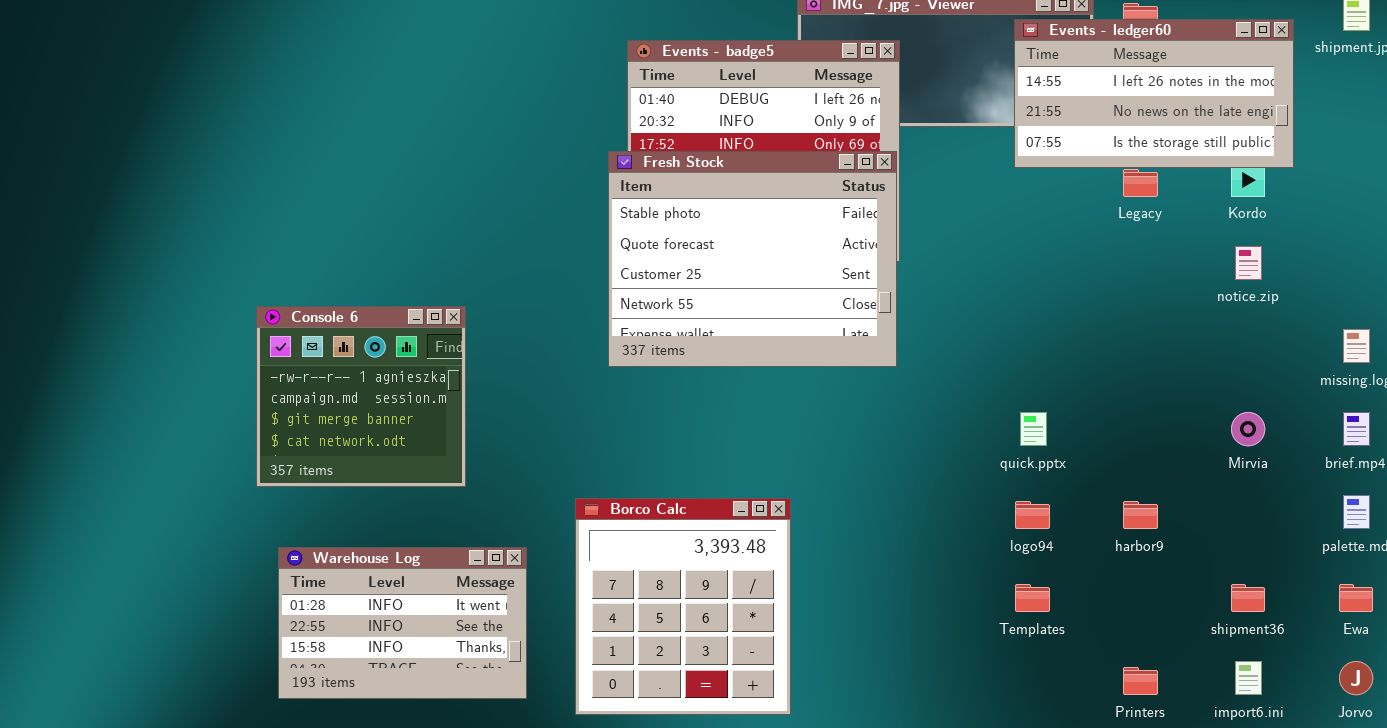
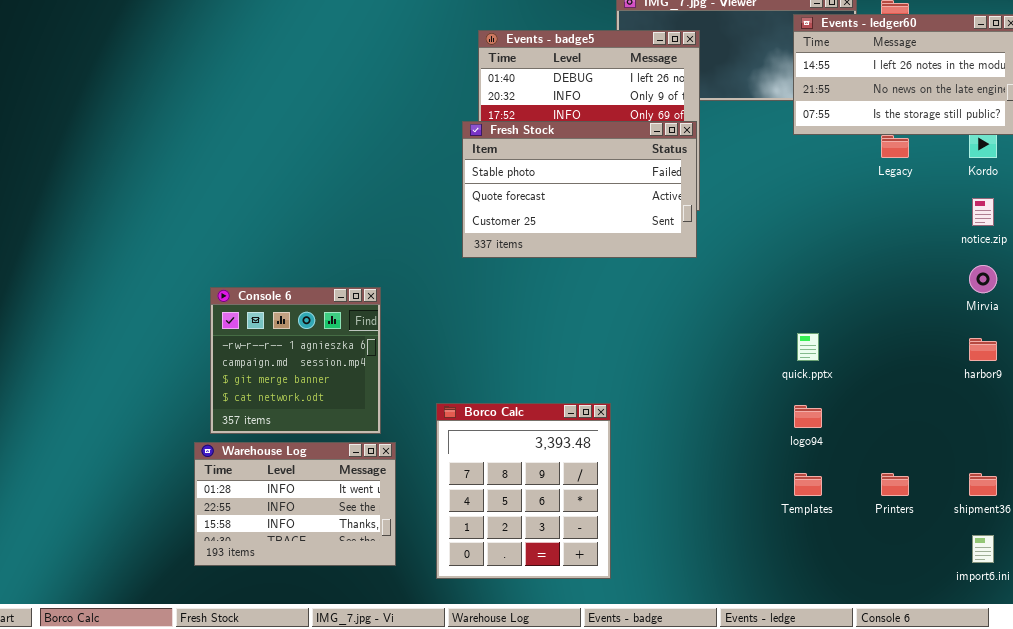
Fresh Stock: [608,151,897,367] -> [462,121,697,258], resized
Console 6: [256,306,466,487] -> [210,287,381,434], moved
Mirvia: [1231,412,1265,446] -> [969,265,997,293], moved
harbor9: [1123,501,1158,529] -> [969,338,997,361], moved
Printers: [1123,667,1158,695] -> [881,473,909,496], moved

